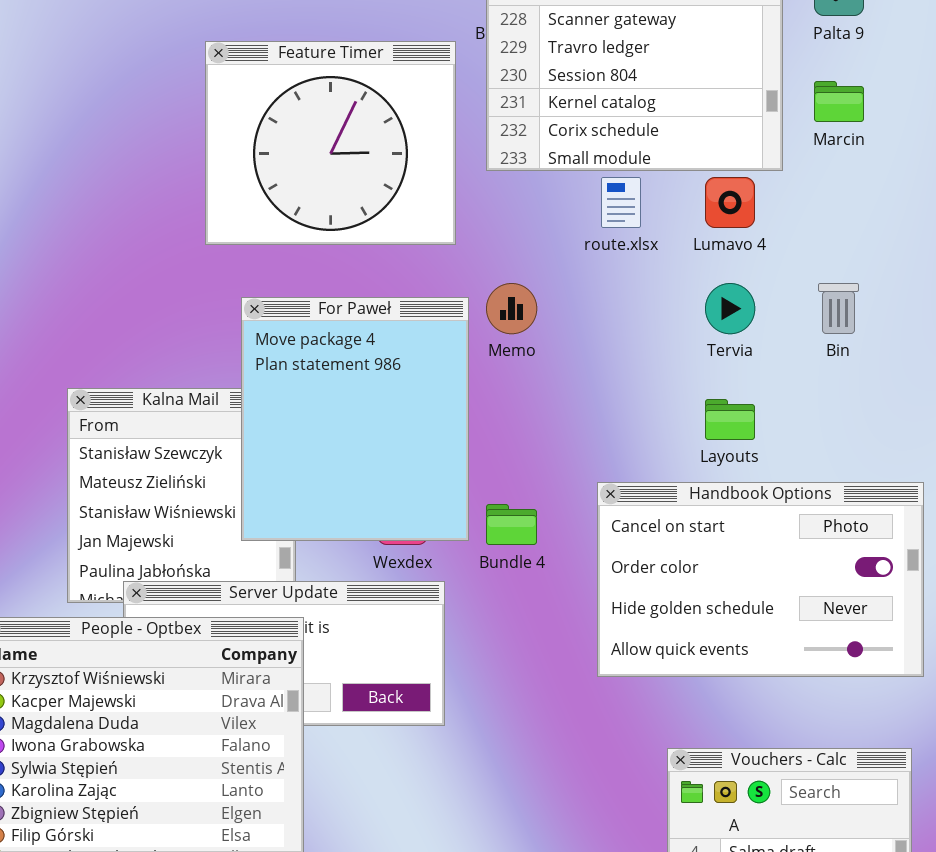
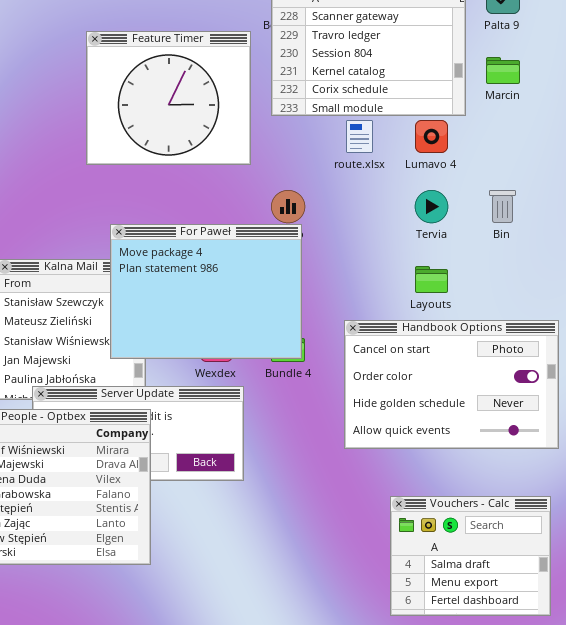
For Paweł: [241,297,469,541] -> [110,224,302,359], resized

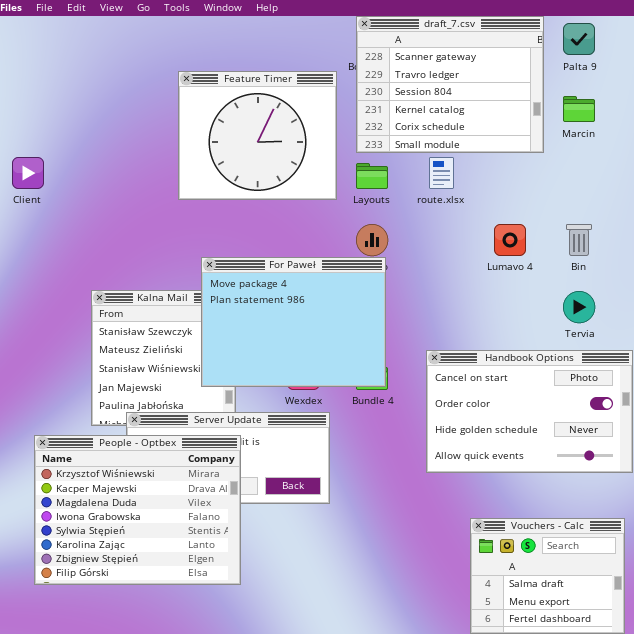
Lumavo 4: [415,120,448,153] -> [494,224,526,256], moved
Tervia: [415,190,448,223] -> [563,291,595,323], moved
Layouts: [415,266,448,293] -> [356,163,388,189], moved

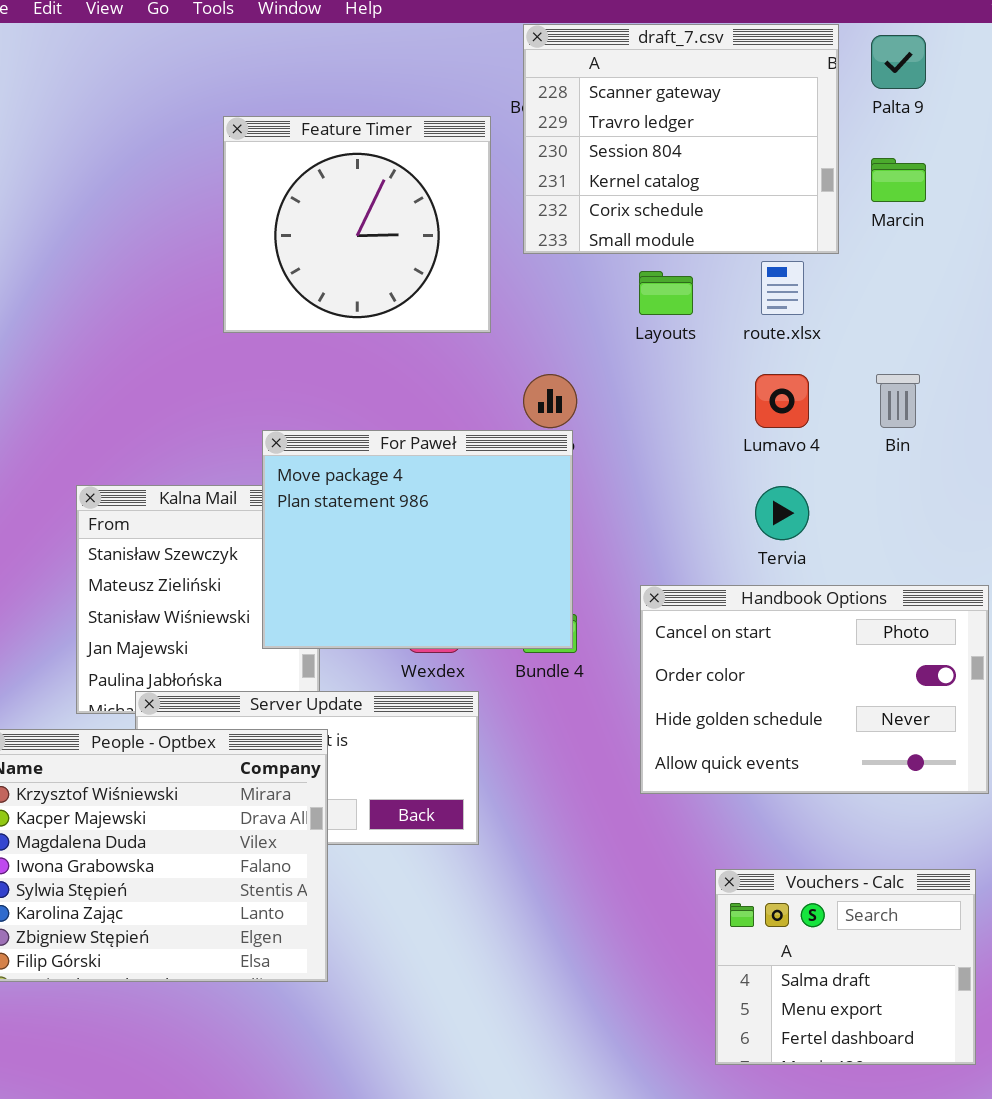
route.xlsx: [429,157,454,189] -> [761,261,804,315], moved
Layouts: [356,163,388,189] -> [639,271,693,315], moved
Tervia: [563,291,595,323] -> [755,486,809,540], moved

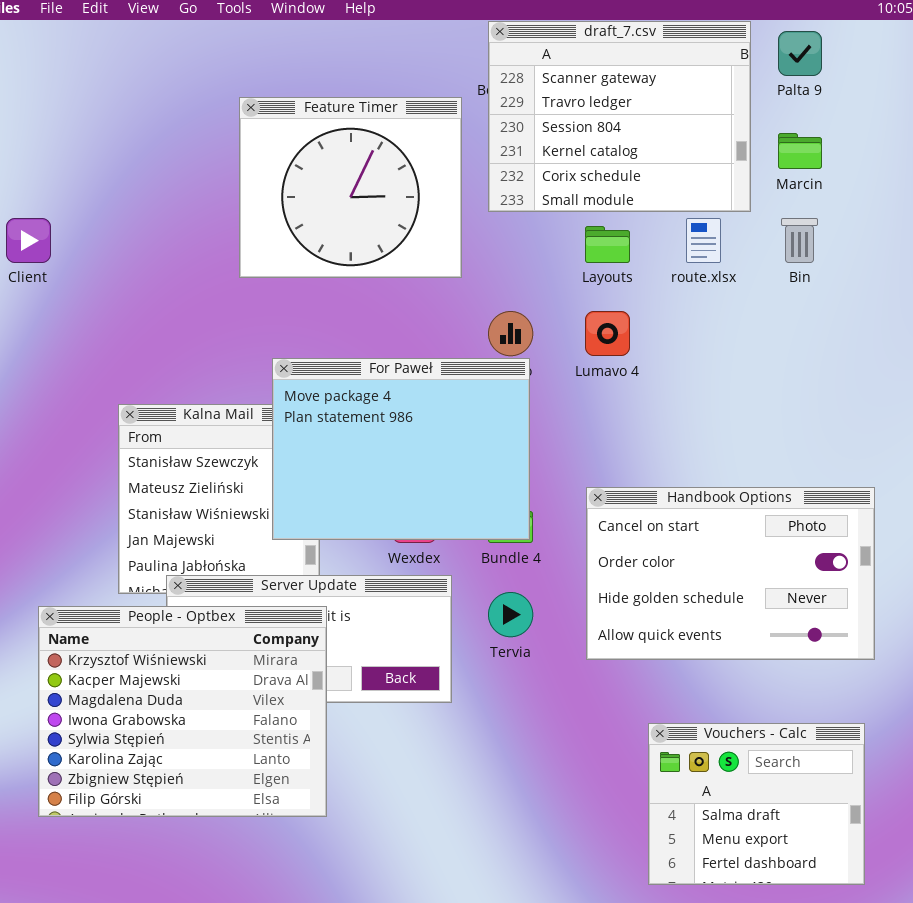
Lumavo 4: [755,374,809,428] -> [585,311,630,356], moved
Bin: [876,374,920,428] -> [781,218,818,263], moved
Tervia: [755,486,809,540] -> [488,592,533,637], moved

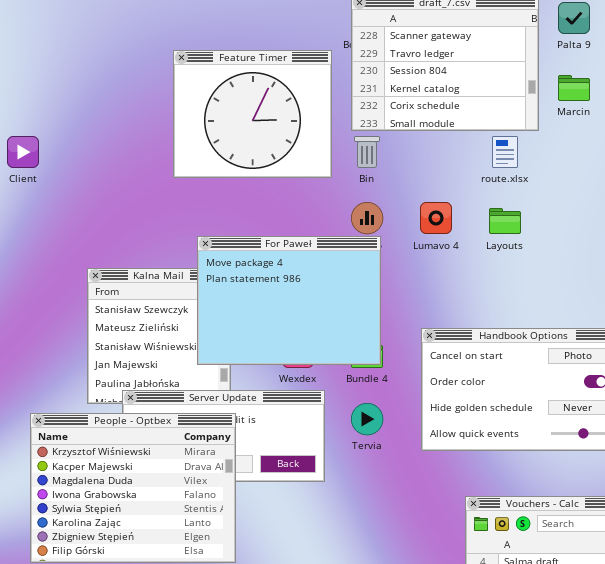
Bin: [781,218,818,263] -> [354,136,380,168], moved
Layouts: [585,226,630,263] -> [489,208,521,234], moved

